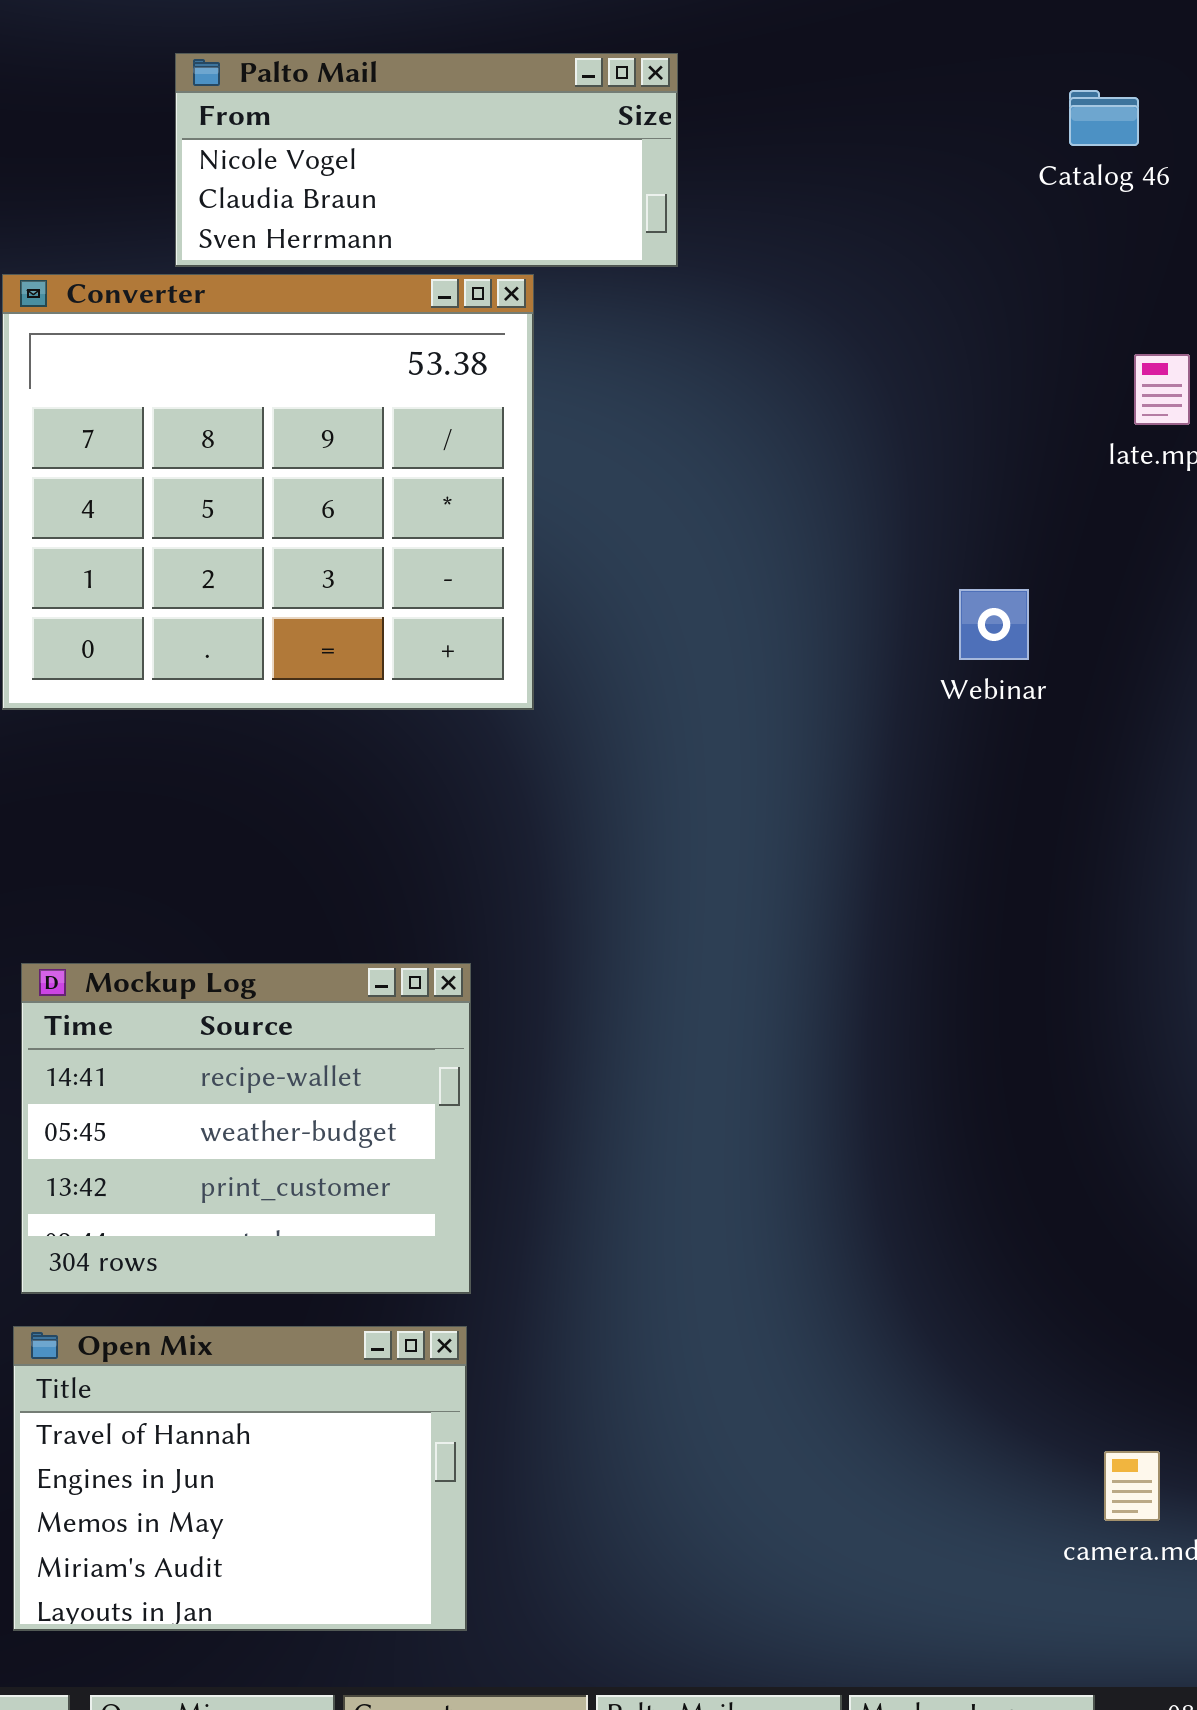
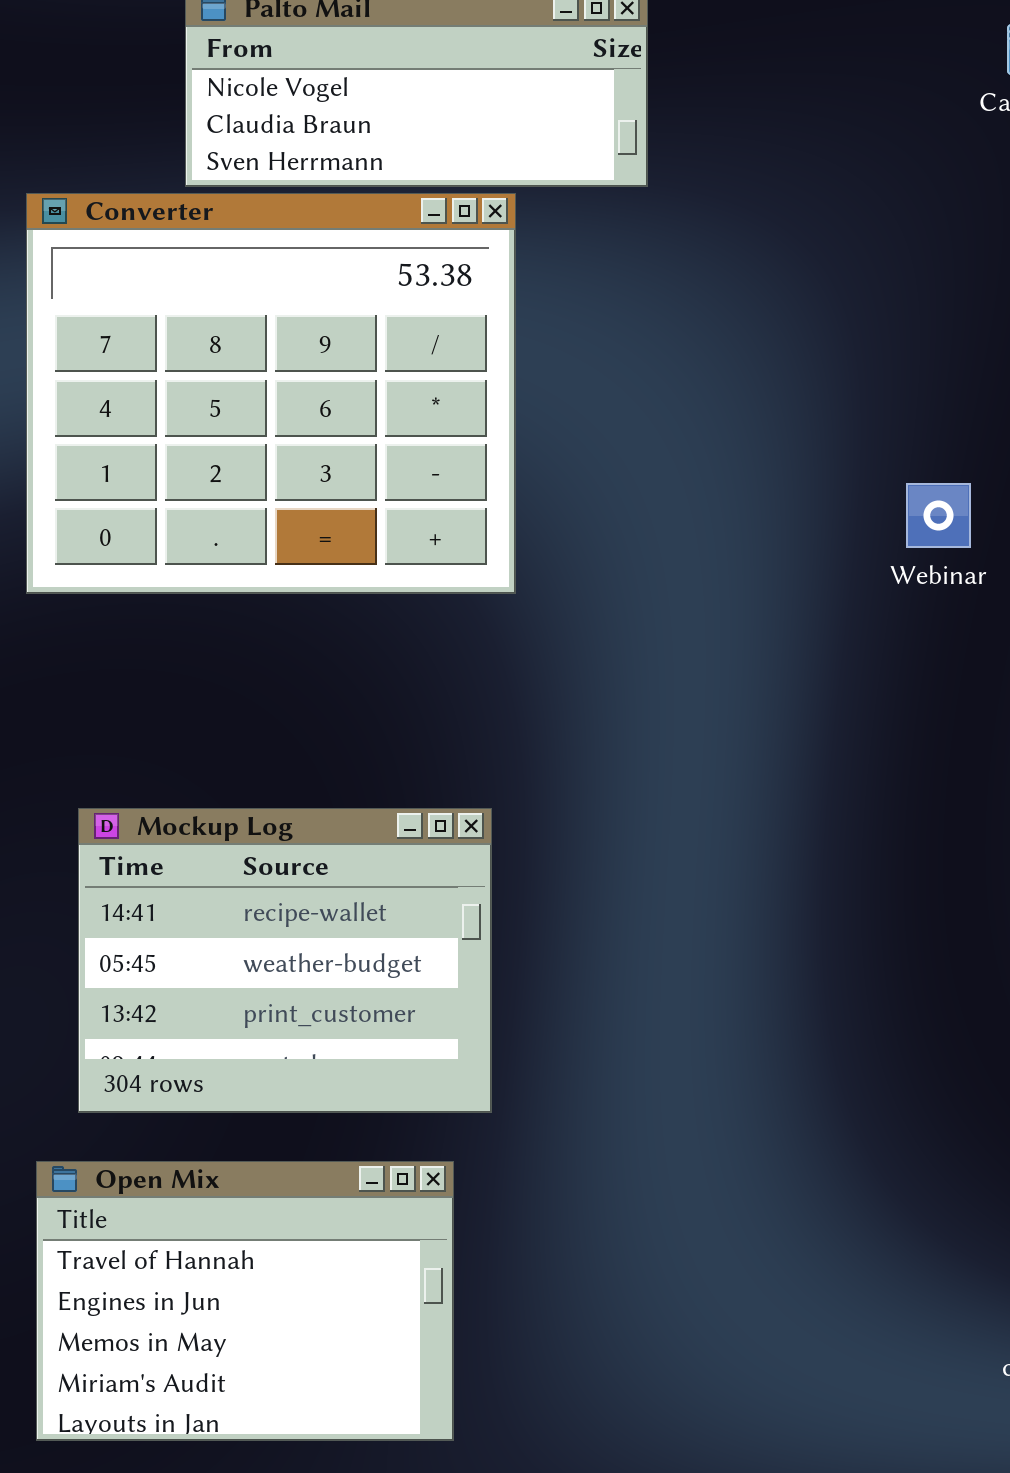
Mockup Log: [21,963,471,1294] -> [78,808,492,1113], moved

